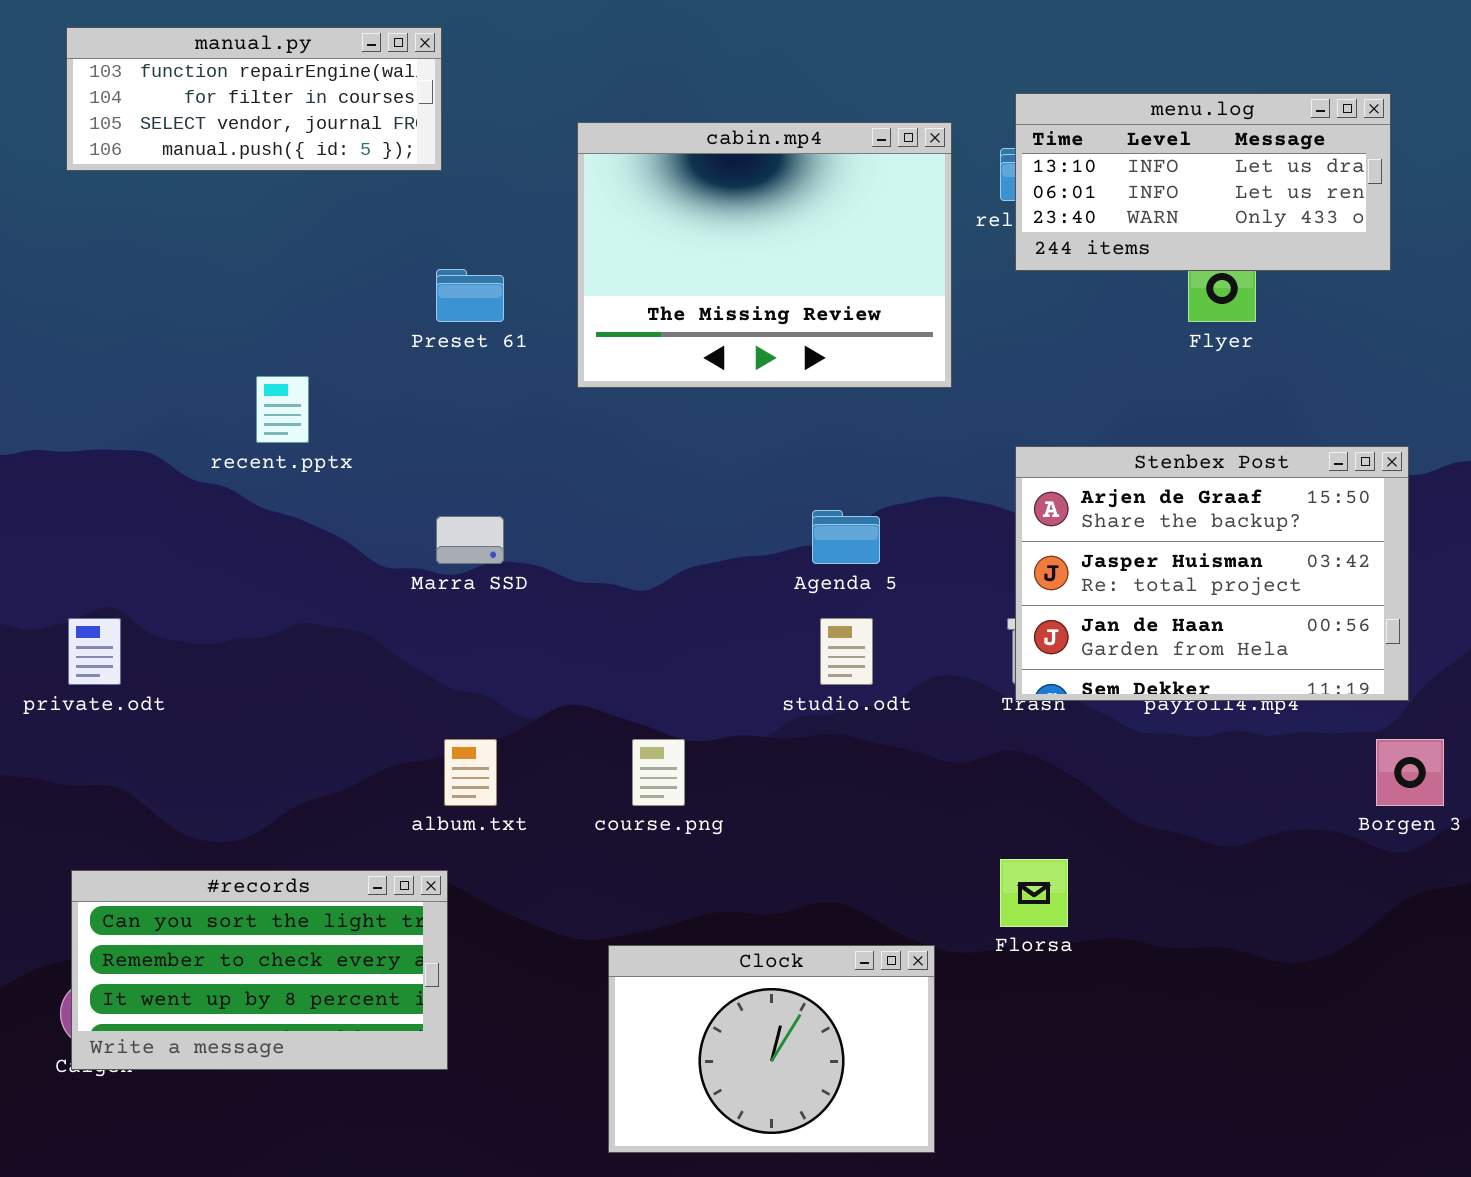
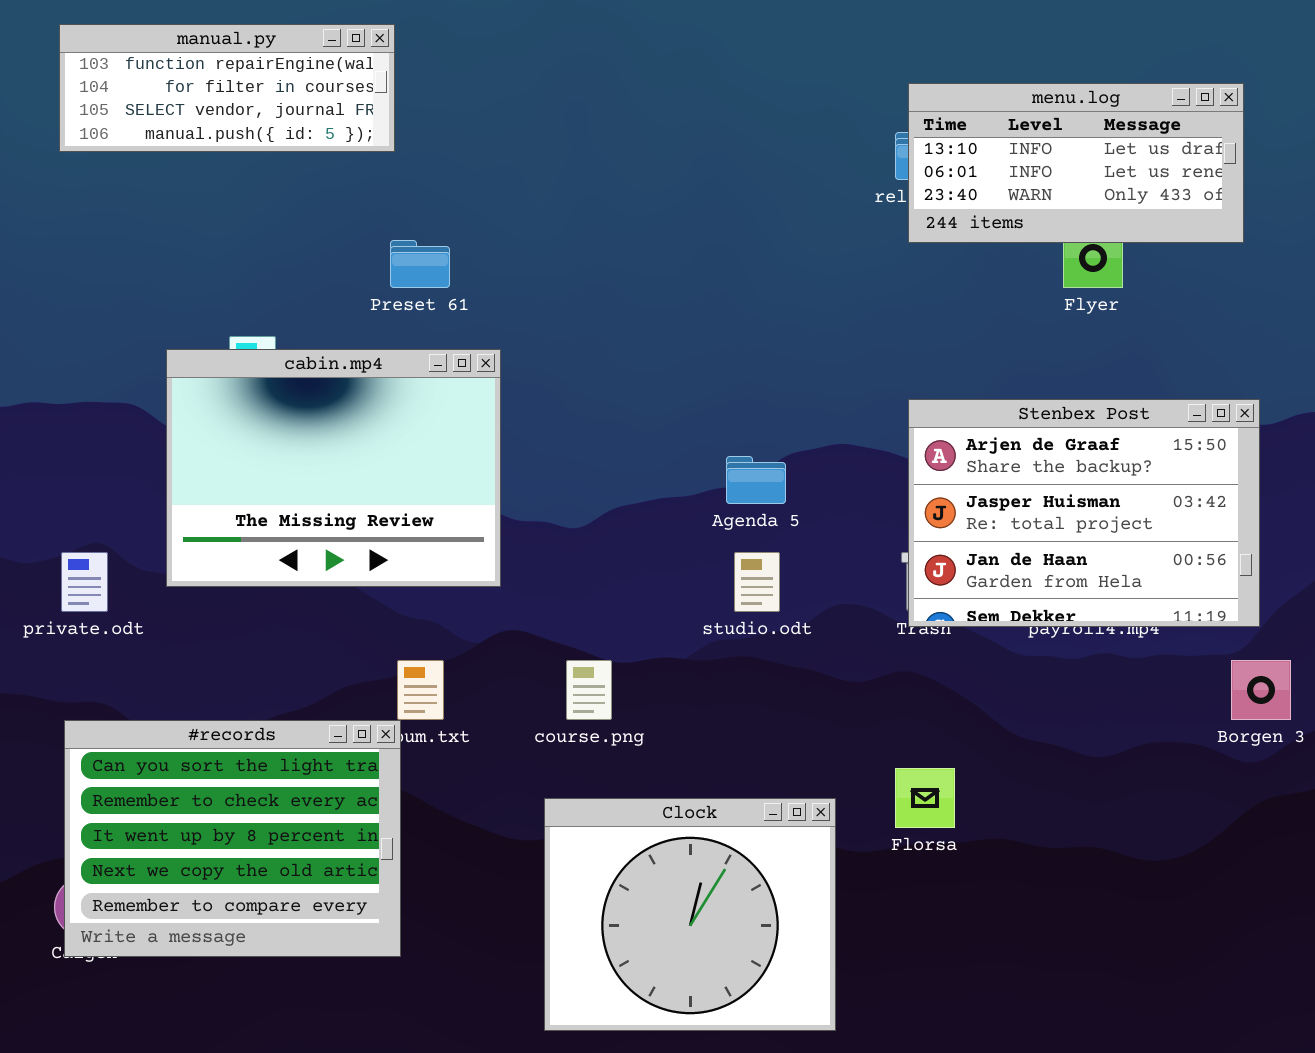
cabin.mp4: [577,122,952,388] -> [166,349,501,587], moved
#records: [71,870,448,1070] -> [64,720,401,957], resized
Clock: [608,945,935,1153] -> [544,798,836,1031], resized

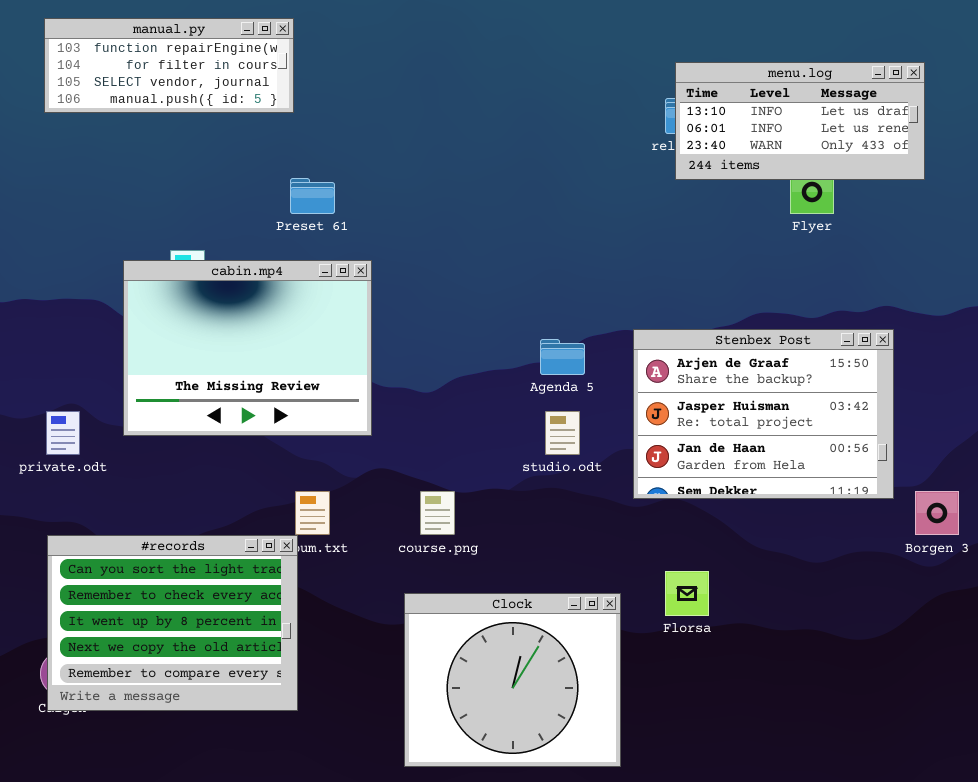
Stenbex Post: [908,399,1260,627] -> [633,329,894,499], moved

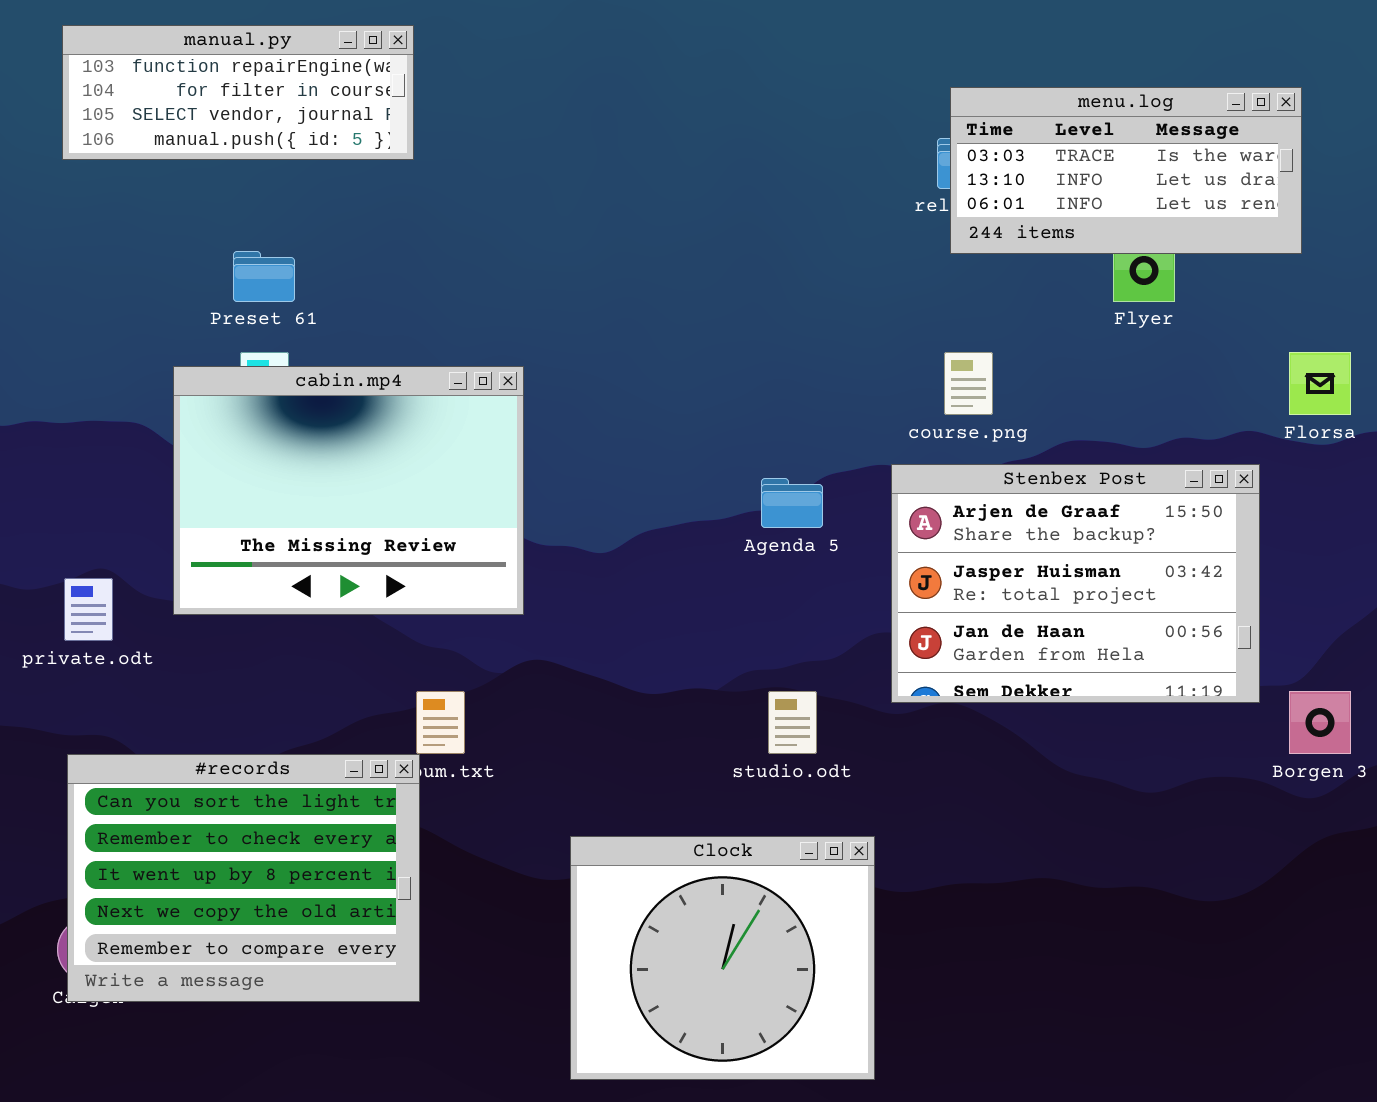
menu.log: [675,62,925,180] -> [950,87,1302,254], scrolled up 1 row
Preset 61: [290,178,335,214] -> [233,251,295,302], moved
studio.odt: [545,411,580,455] -> [768,691,817,754], moved
course.png: [420,491,455,535] -> [944,352,993,415], moved
Florsa: [665,571,709,616] -> [1289,352,1351,415], moved

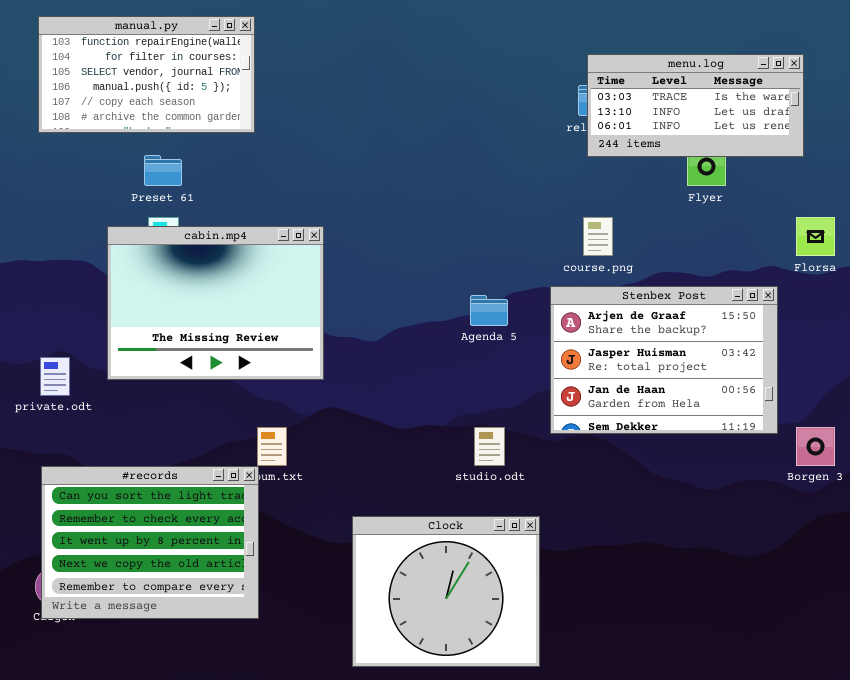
manual.py: [62,25,414,160] -> [38,16,255,133], resized

